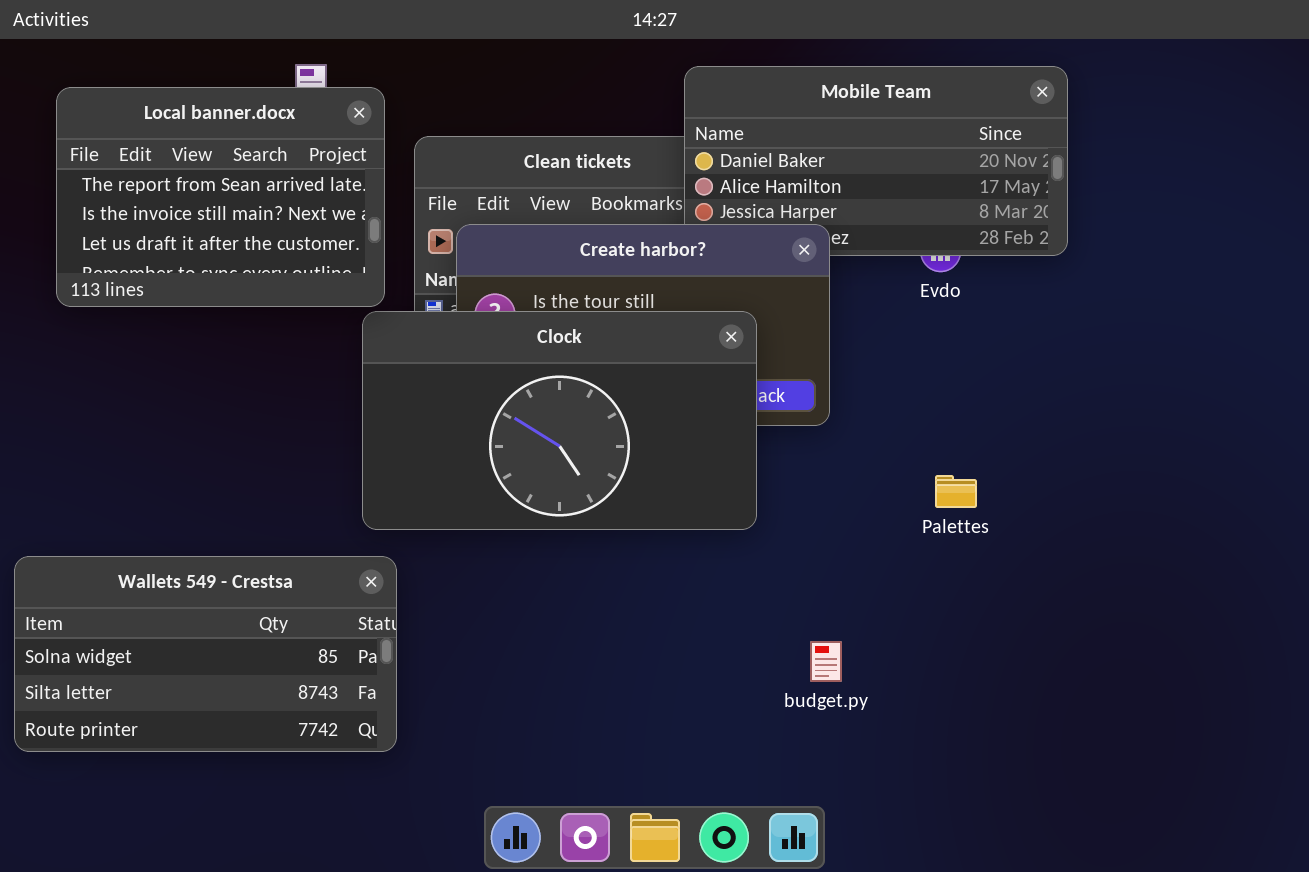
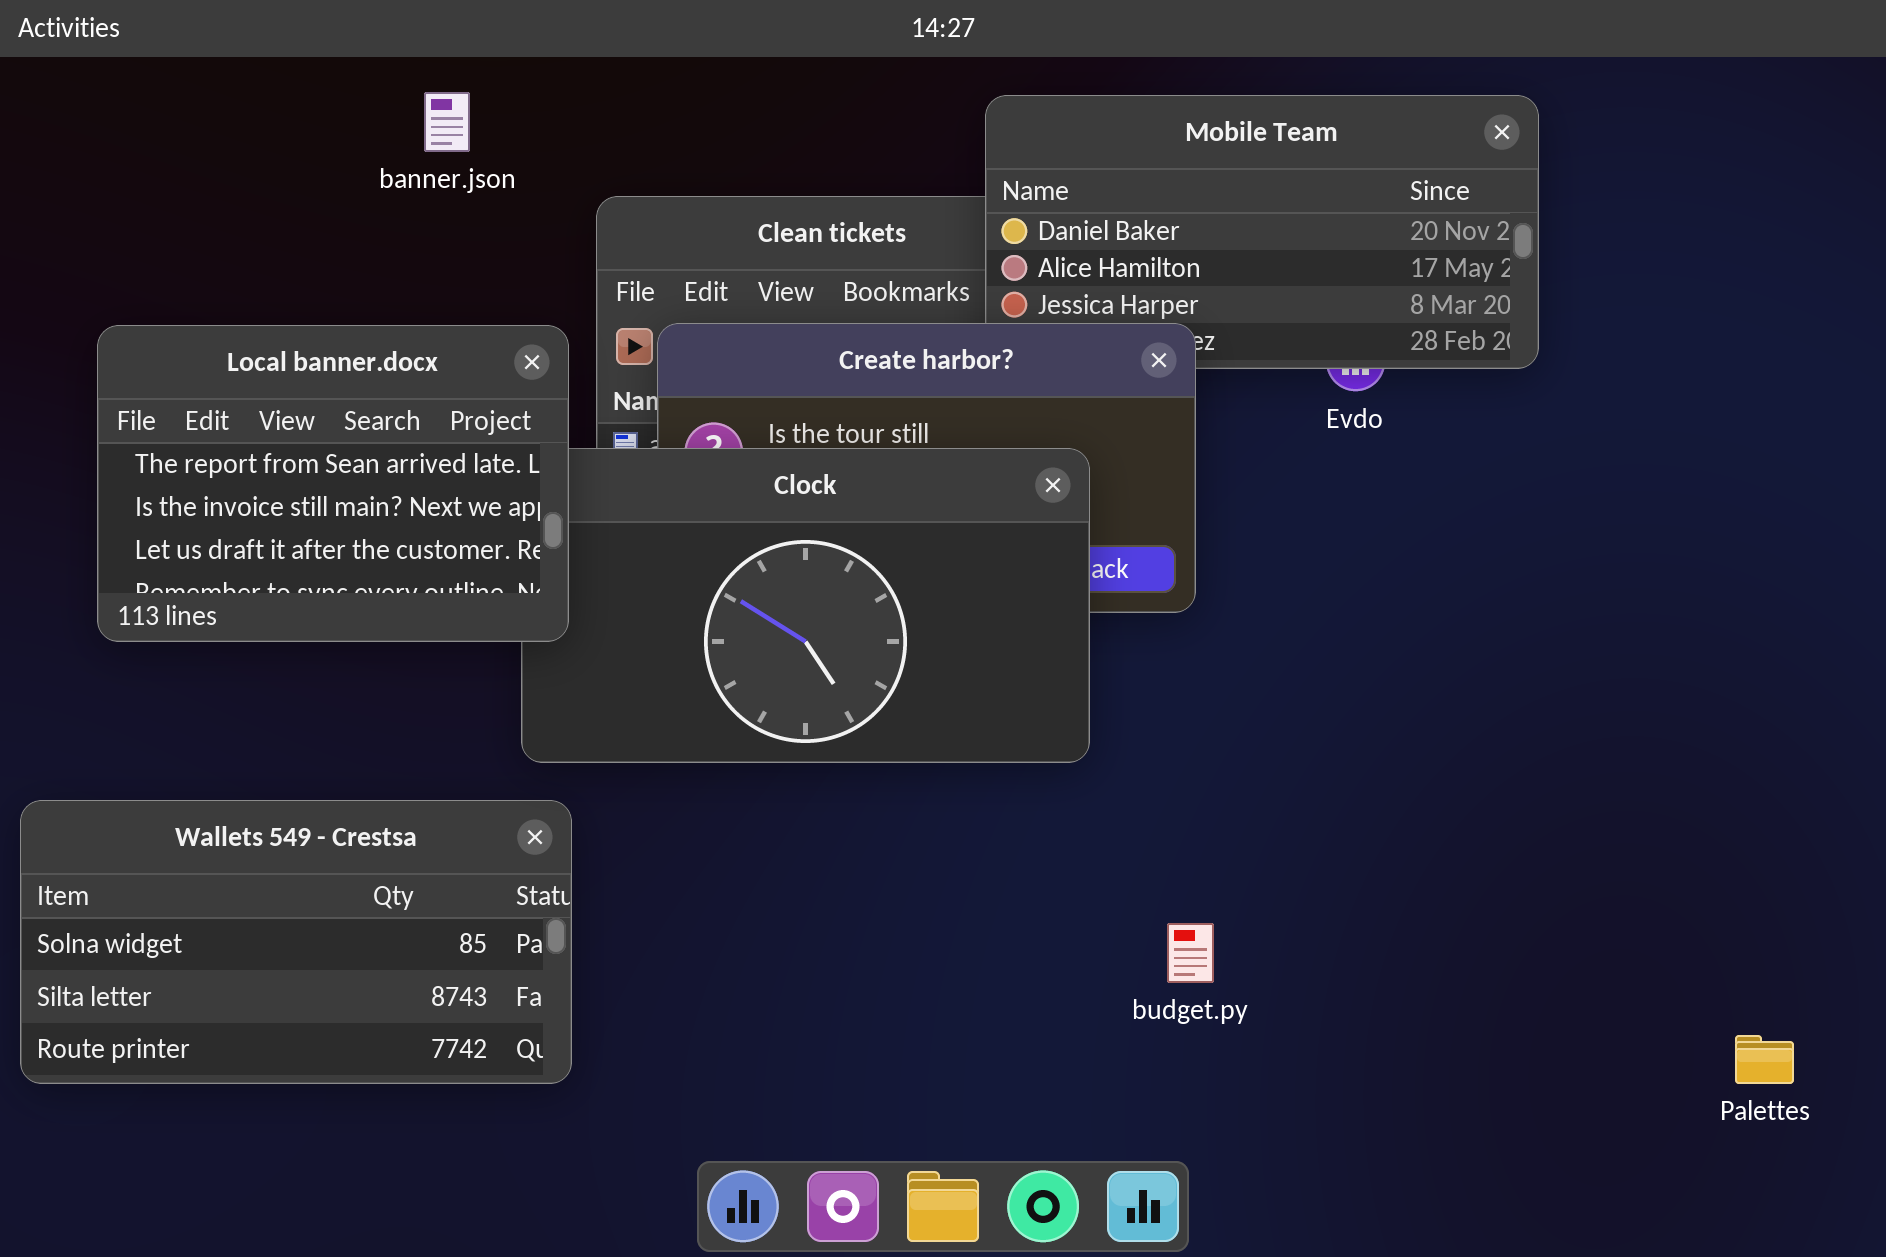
Local banner.docx: [56,87,385,307] -> [97,325,569,642], moved
Palettes: [935,475,977,508] -> [1735,1035,1794,1084], moved

